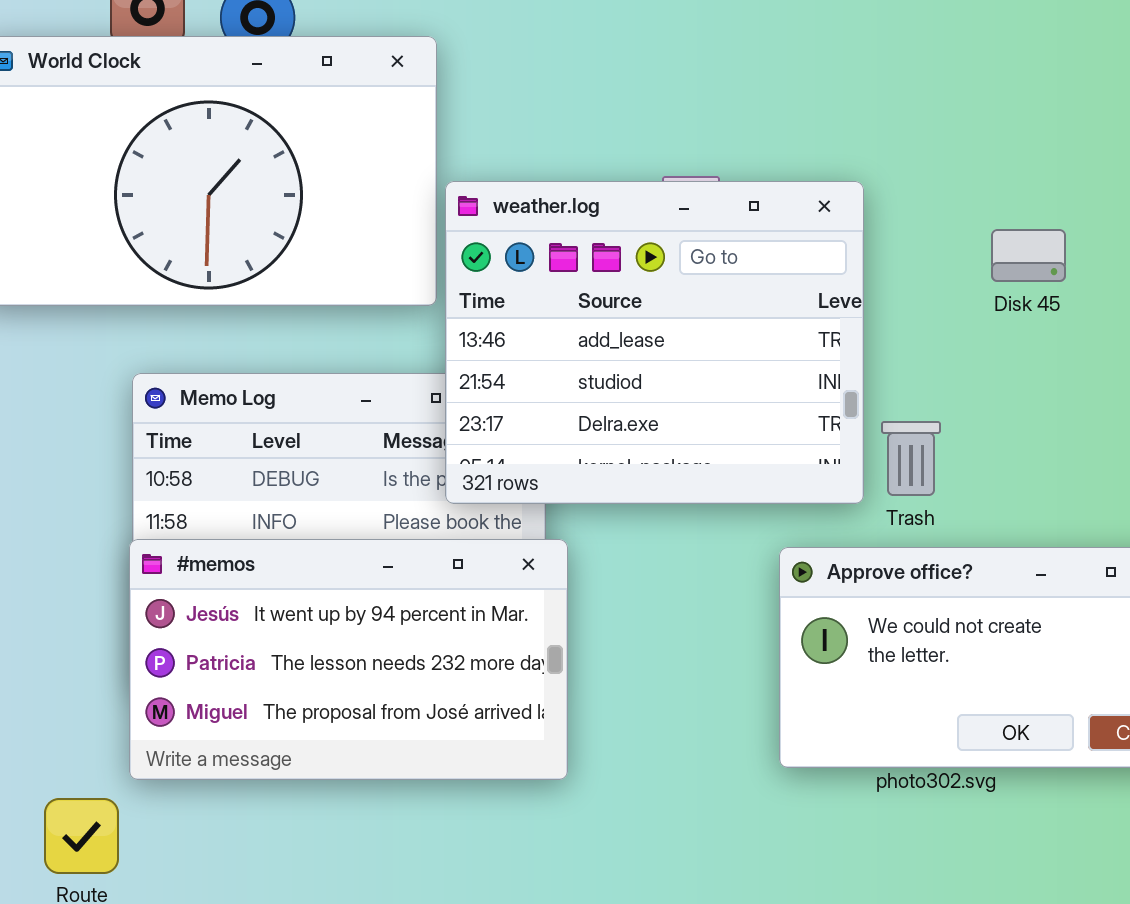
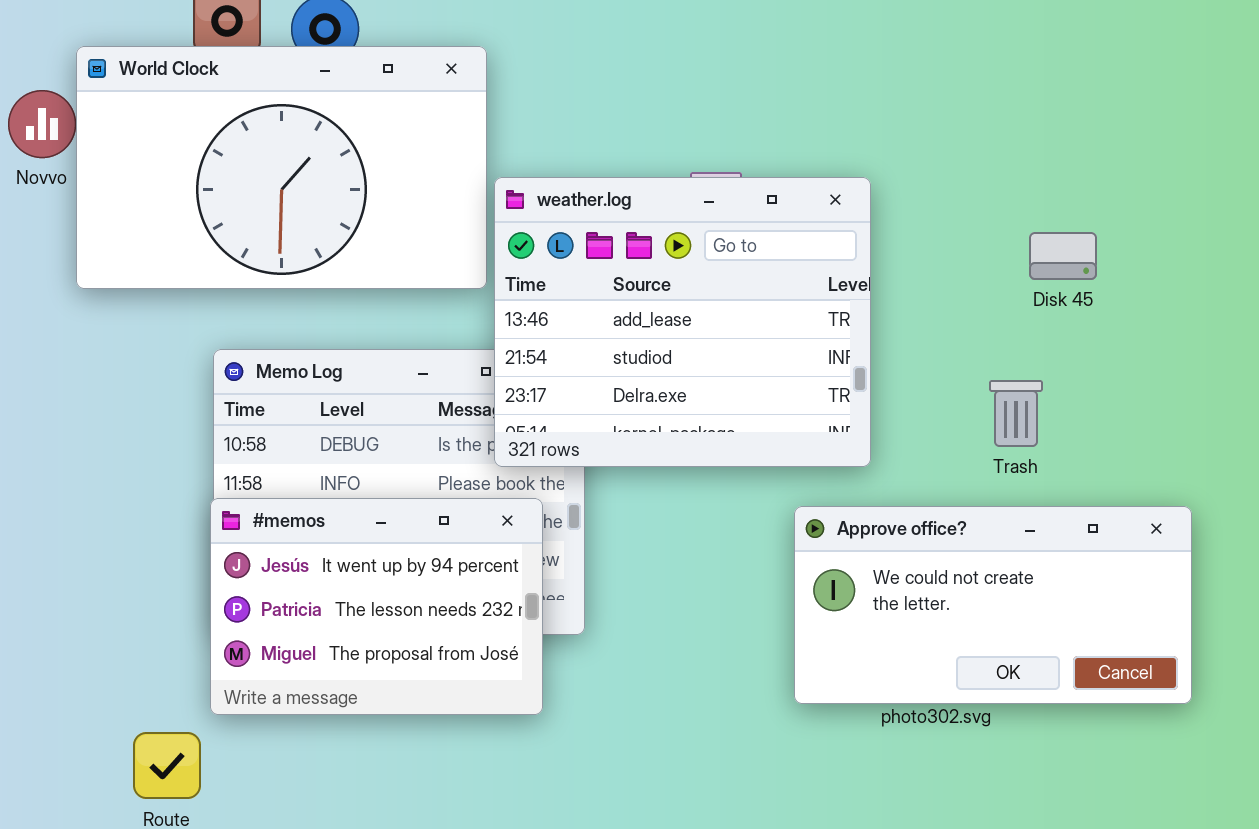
Disk 45: [991,229,1066,282] -> [1029,232,1097,280], moved
Trash: [881,421,941,496] -> [989,380,1043,447], moved
#memos: [129,539,568,780] -> [210,498,543,715], resized

